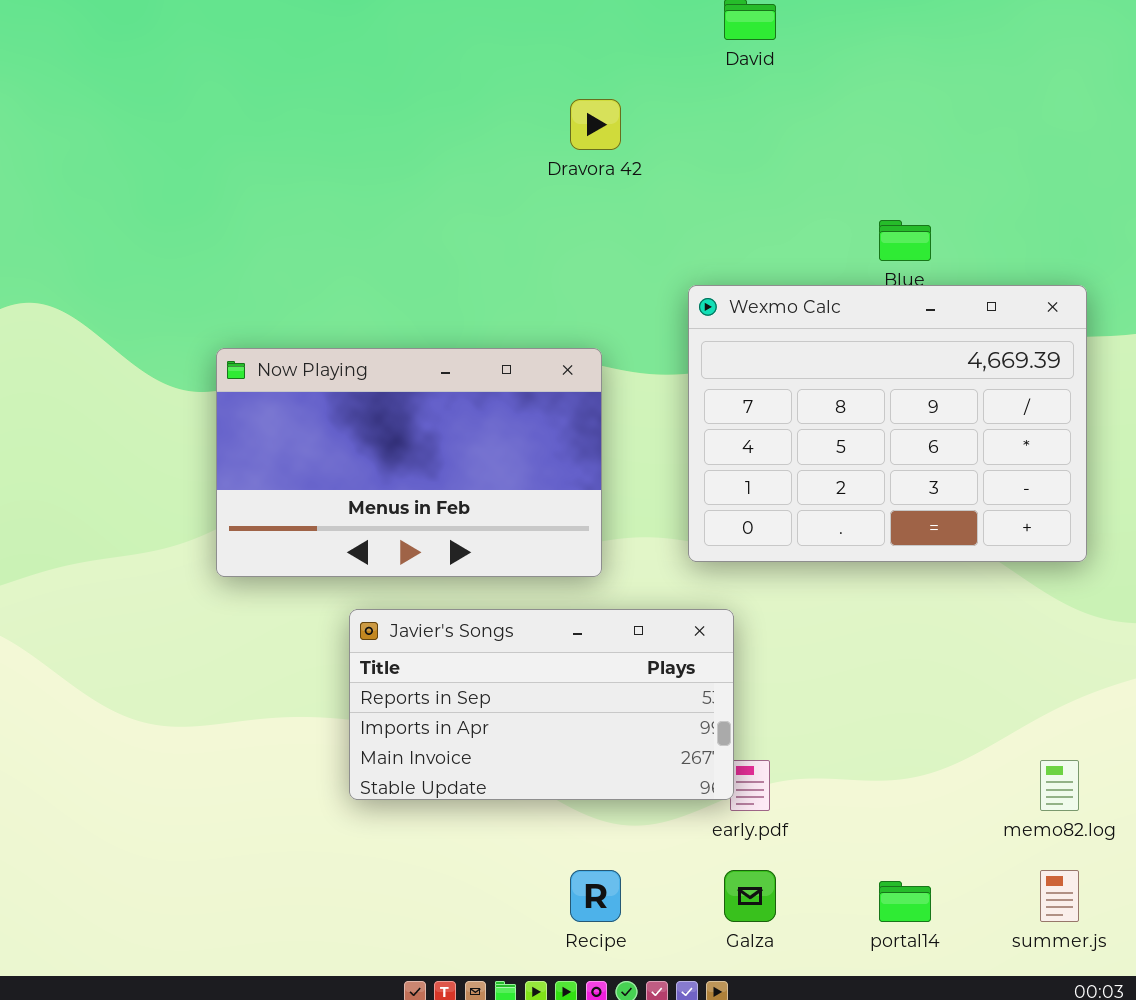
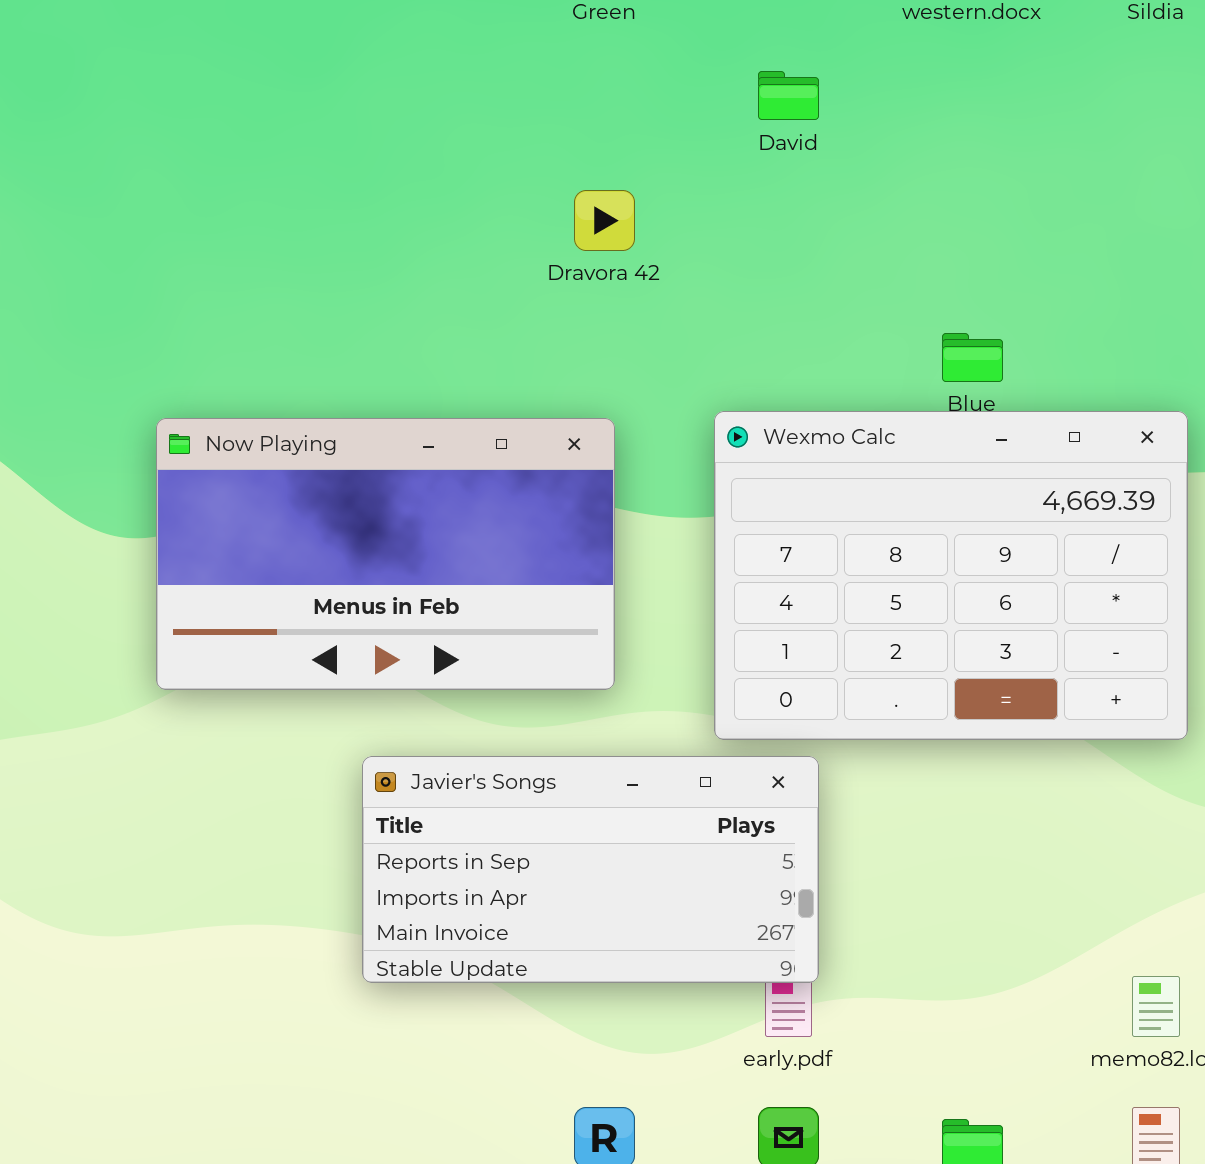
Now Playing: [216,348,602,577] -> [156,418,615,690], moved
Javier's Songs: [349,609,734,800] -> [362,756,819,983], moved

